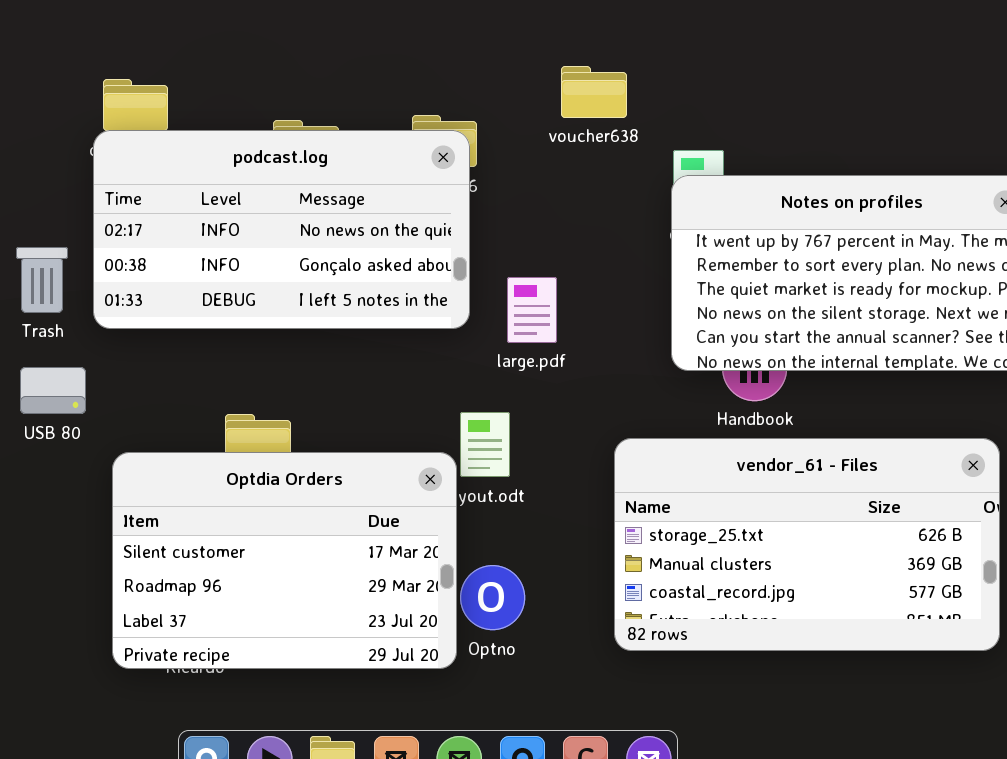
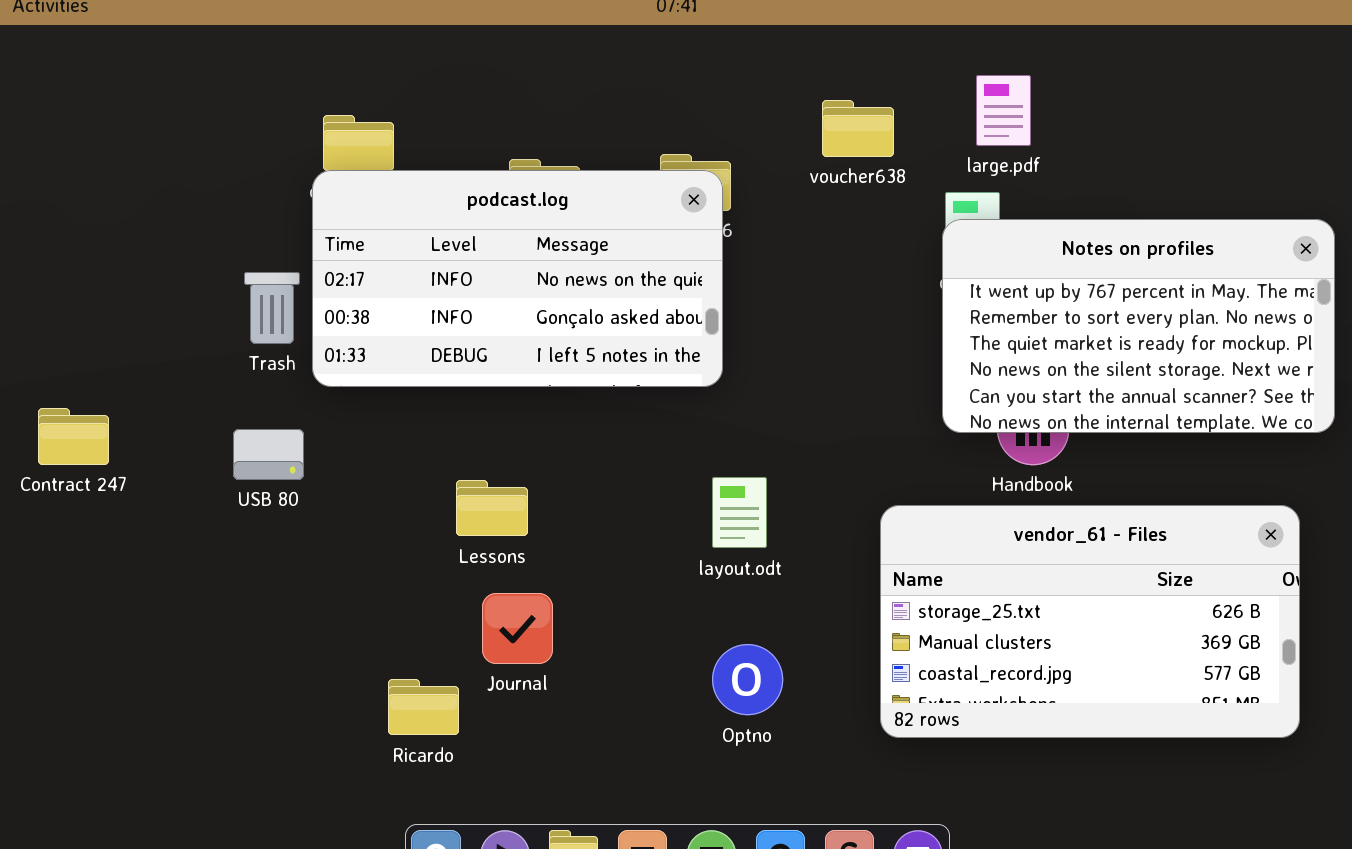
Trash: [16,247,68,313] -> [244,272,300,344], moved
large.pdf: [507,277,557,343] -> [976,75,1031,146], moved
Optdia Orders: [112,452,457,669] -> none, closed

